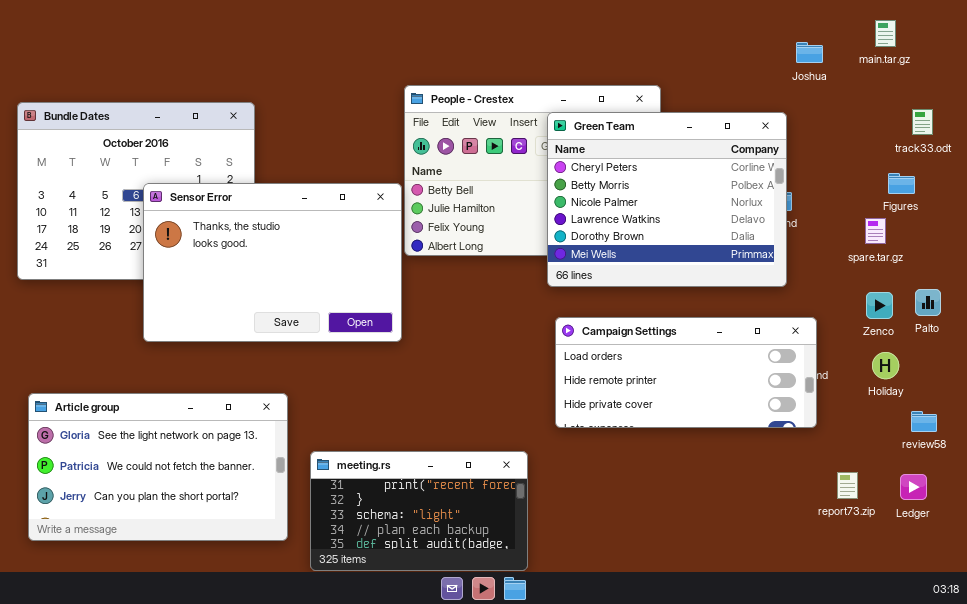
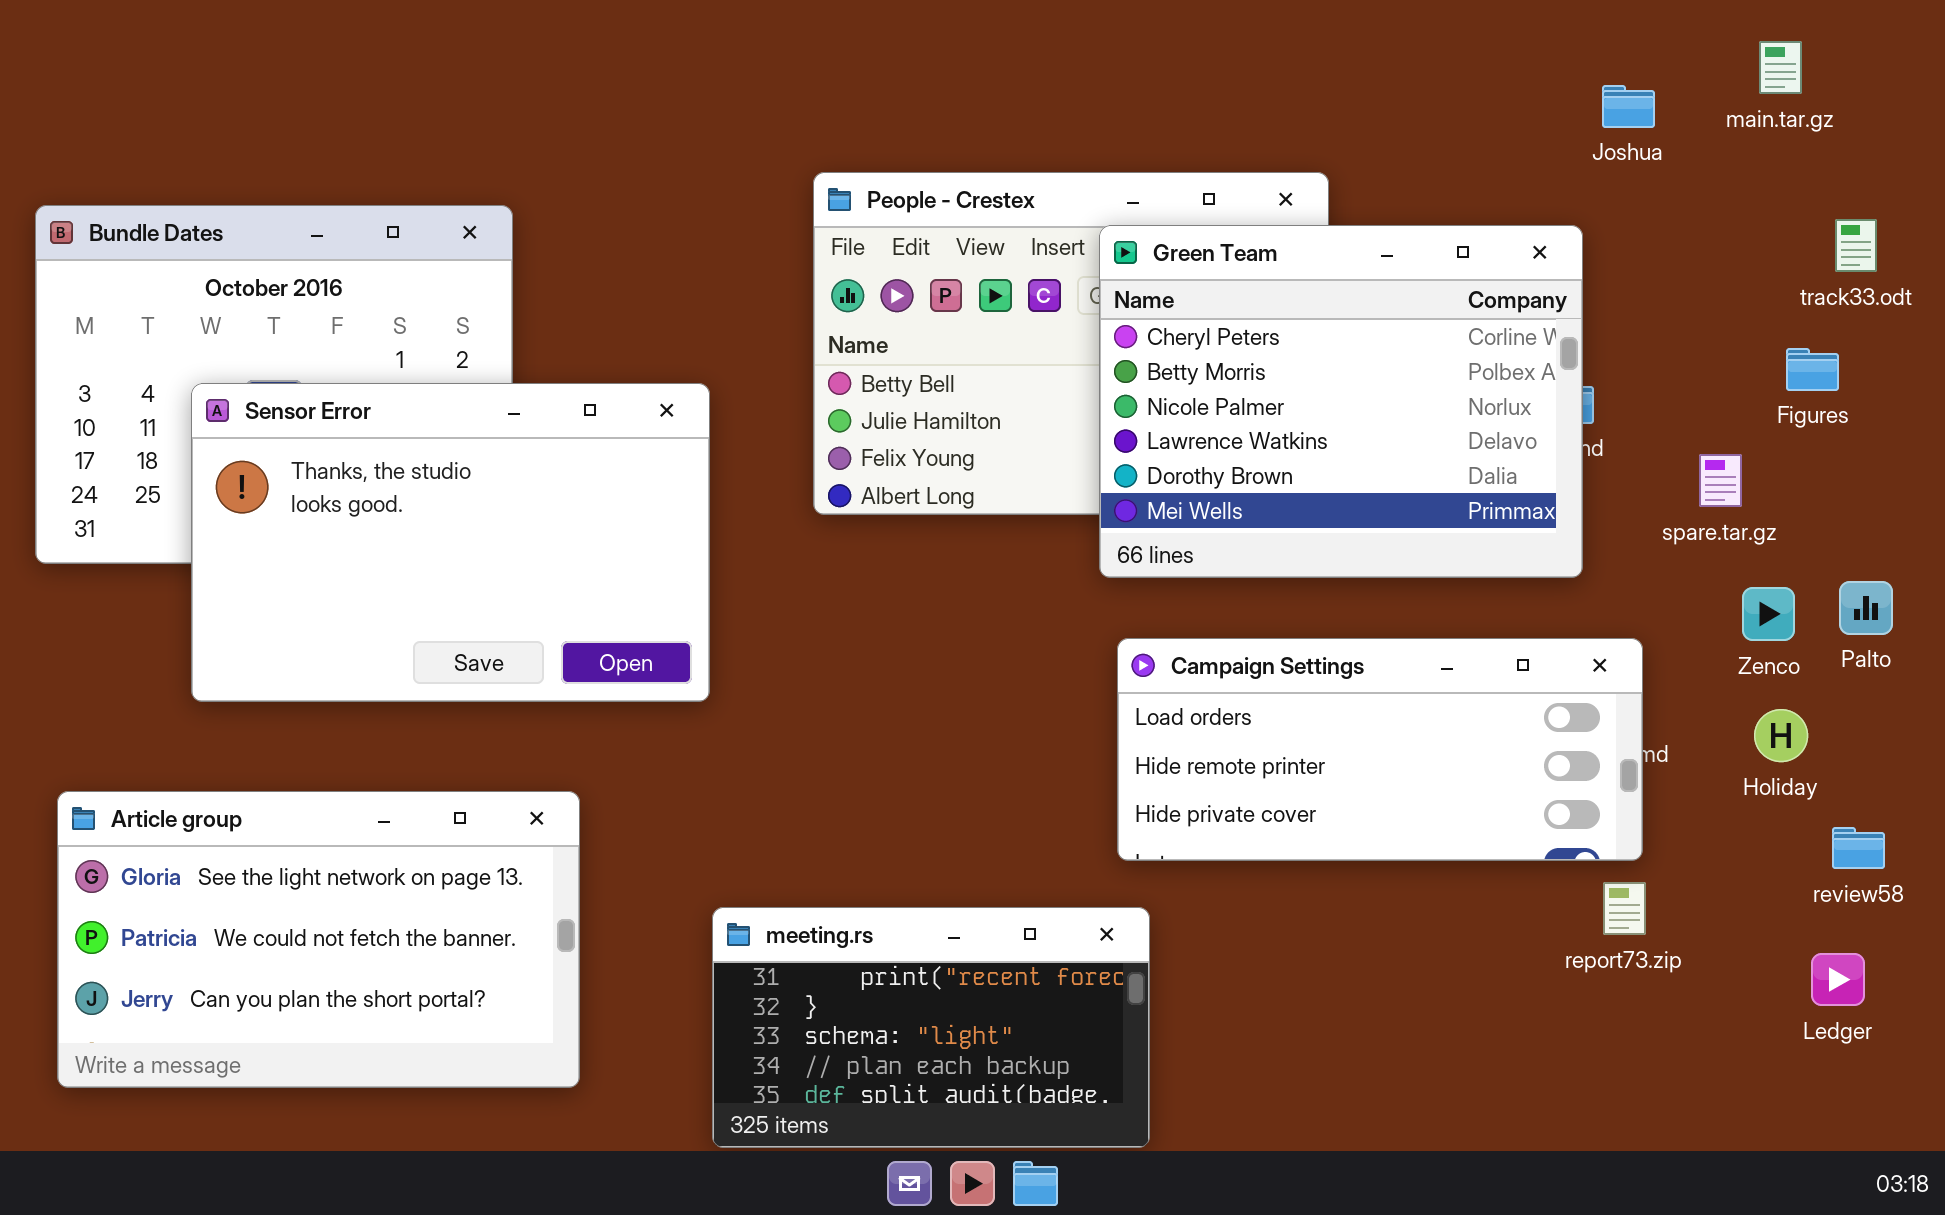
Sensor Error: [143,183,402,342] -> [191,383,710,702], moved
spare.tar.gz: [865,218,886,244] -> [1699,454,1742,507], moved
meeting.rs: [310,451,528,571] -> [712,907,1150,1148], moved
report73.zip: [837,472,858,499] -> [1603,882,1646,935], moved

